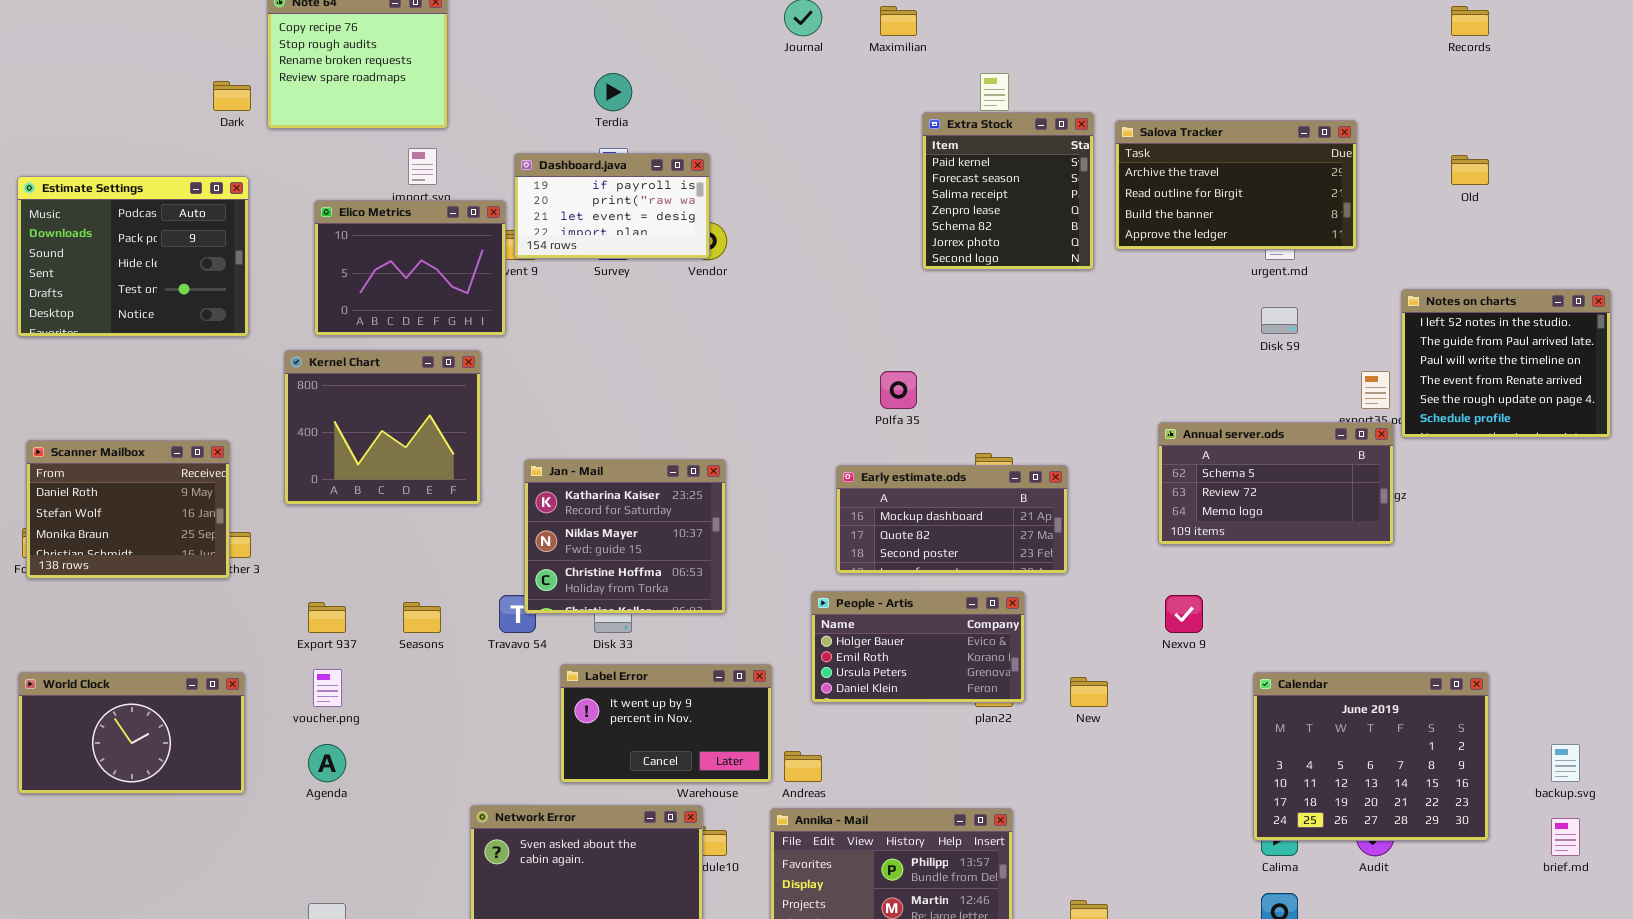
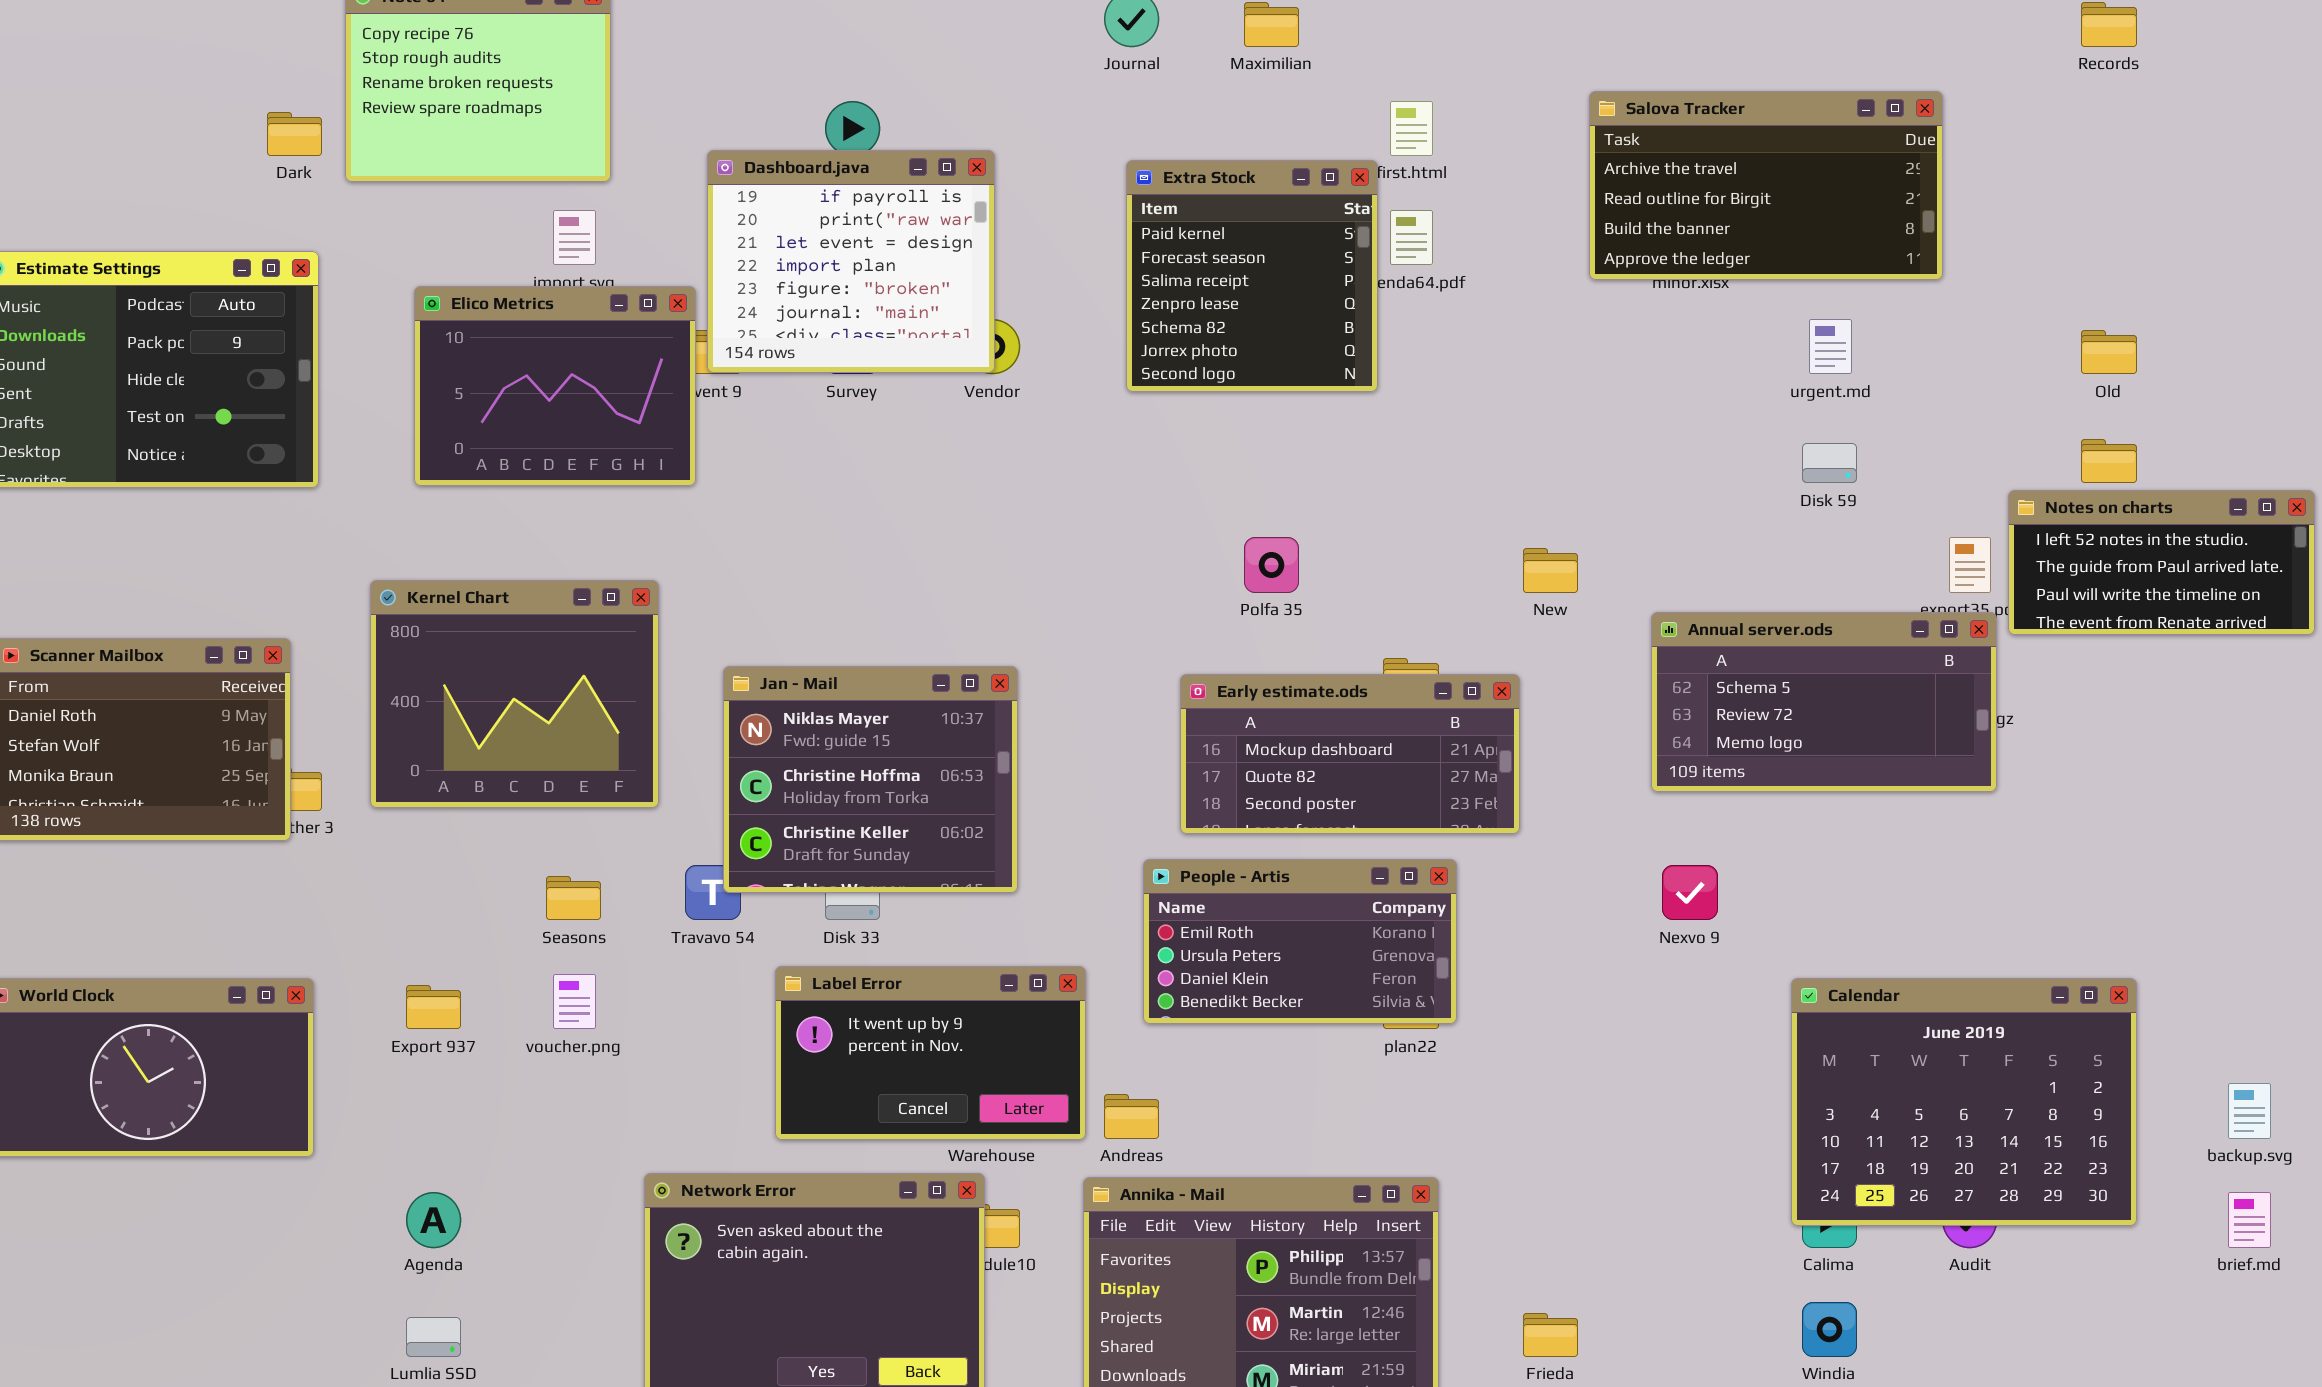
Extra Stock: [922,112,1094,270] -> [1126,160,1378,392], moved
Salova Tracker: [1115,120,1357,250] -> [1589,91,1943,280], moved
Dashboard.java: [514,153,710,259] -> [707,150,995,373], resized
Old: [1451,155,1489,185] -> [2081,330,2137,374], moved
Notes on charts: [1401,289,1611,438] -> [2008,490,2315,635], resized
Kernel Chart: [284,350,481,505] -> [370,580,659,808], moved
Jan - Mail: [524,459,726,614] -> [723,666,1018,893], scrolled down 1 row
People - Artis: [811,591,1025,703] -> [1143,859,1457,1024], scrolled down 1 row
Export 937: [308,602,346,633] -> [406,985,461,1029], moved
voucher.png: [313,669,342,707] -> [553,974,596,1029], moved
New: [1070,677,1108,707] -> [1523,548,1578,593], moved
Agenda: [308,744,346,782] -> [406,1192,461,1248], moved

